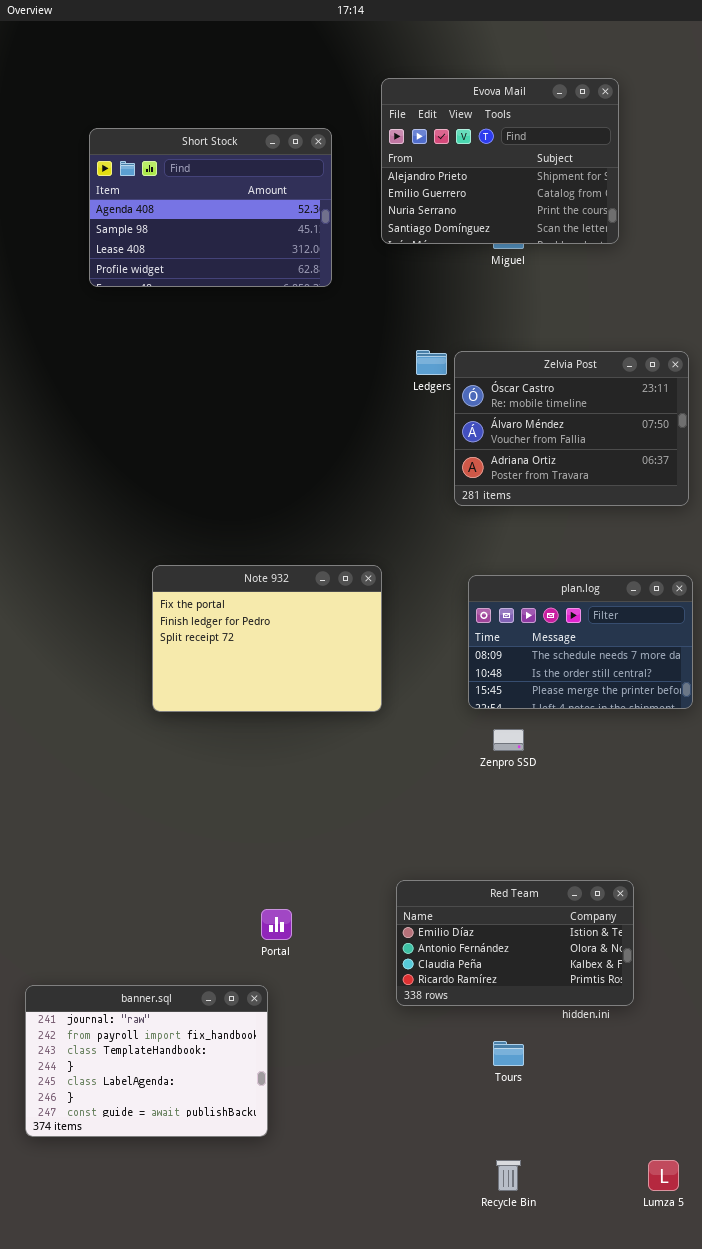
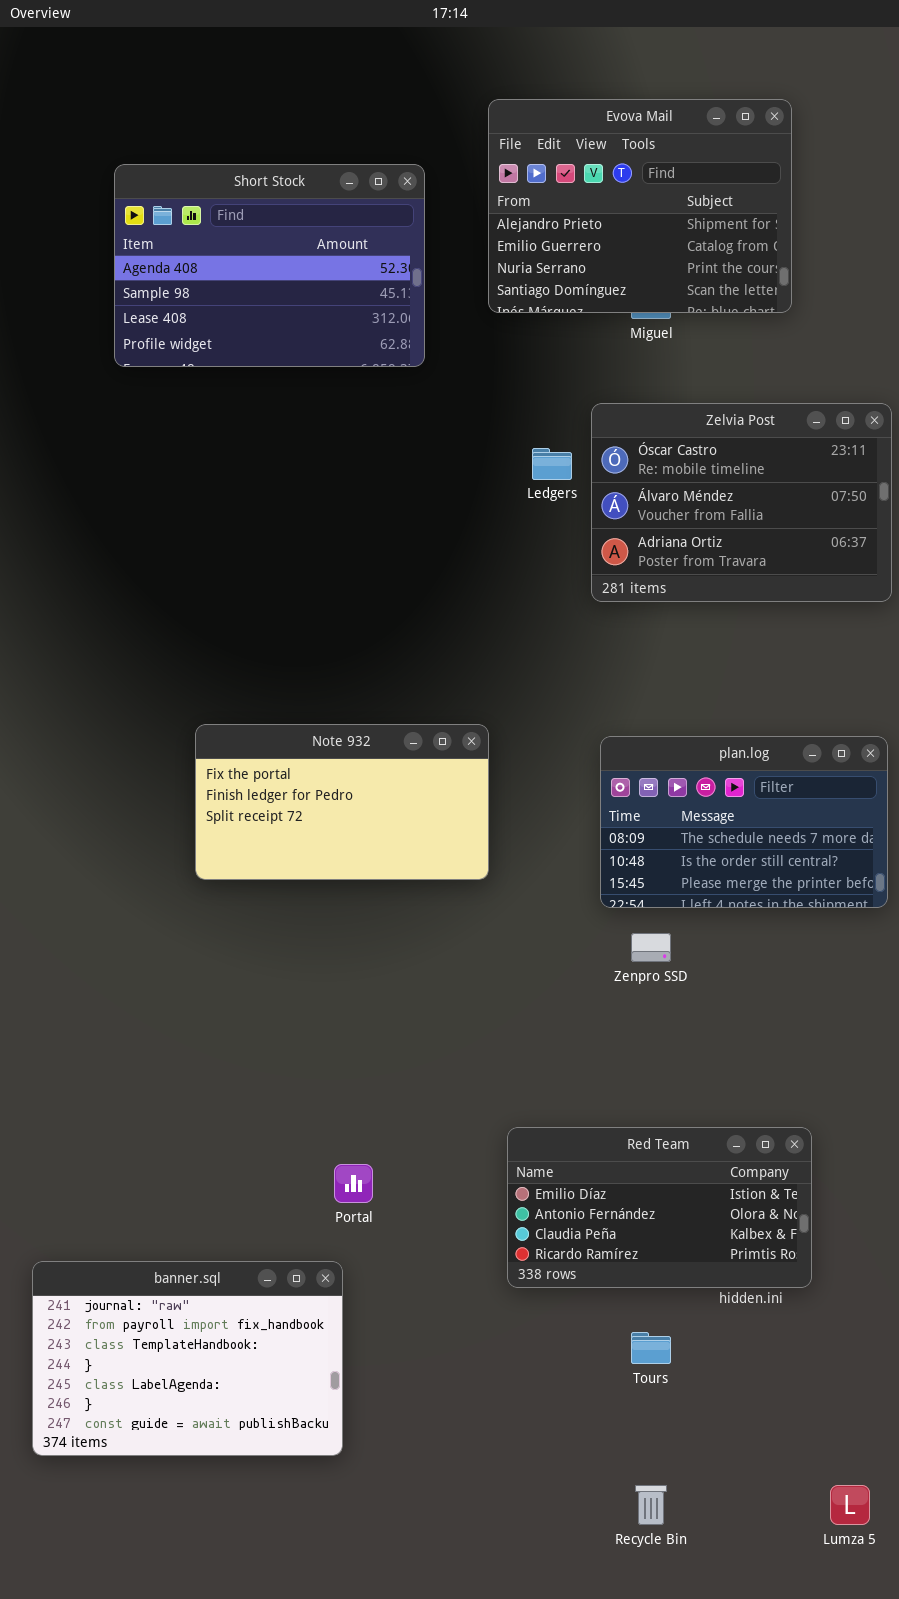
Zelvia Post: [454,351,689,506] -> [591,403,892,602], moved
Note 932: [152,565,382,712] -> [195,724,489,880], resized

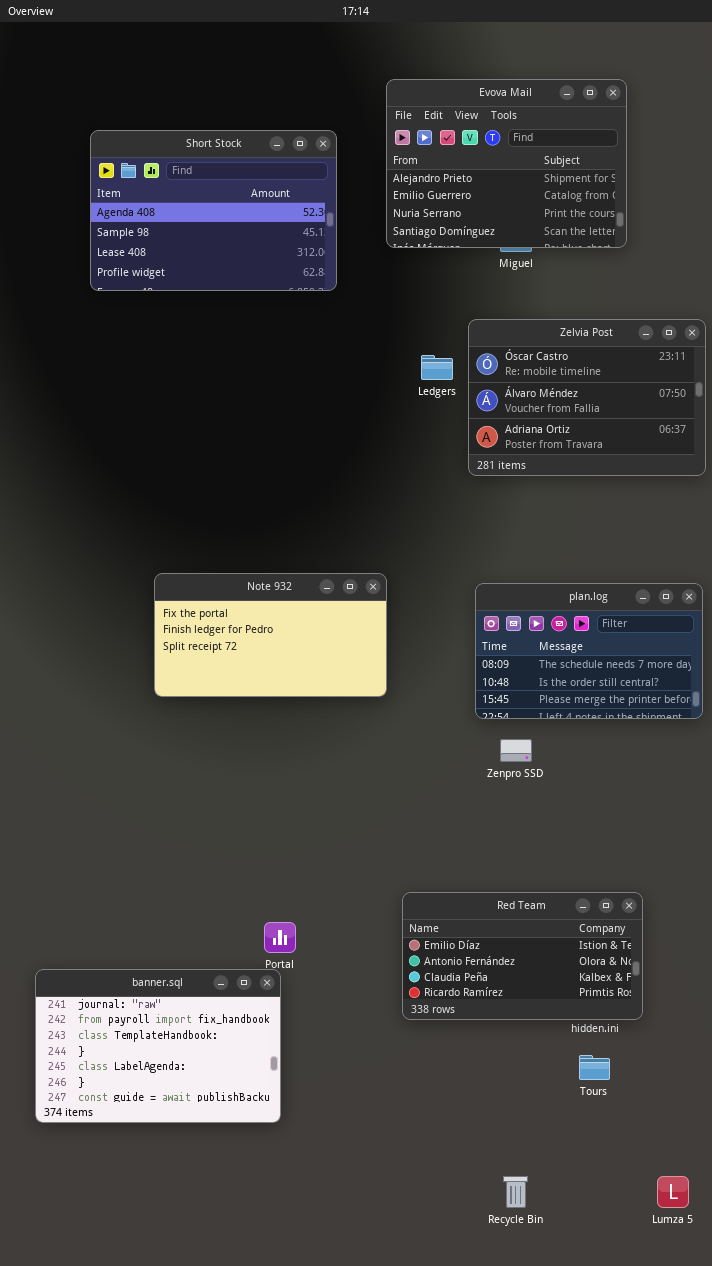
banner.sql: [32,1261,343,1456] -> [35,969,281,1123], moved
Tours: [631,1332,671,1364] -> [579,1055,610,1080], moved

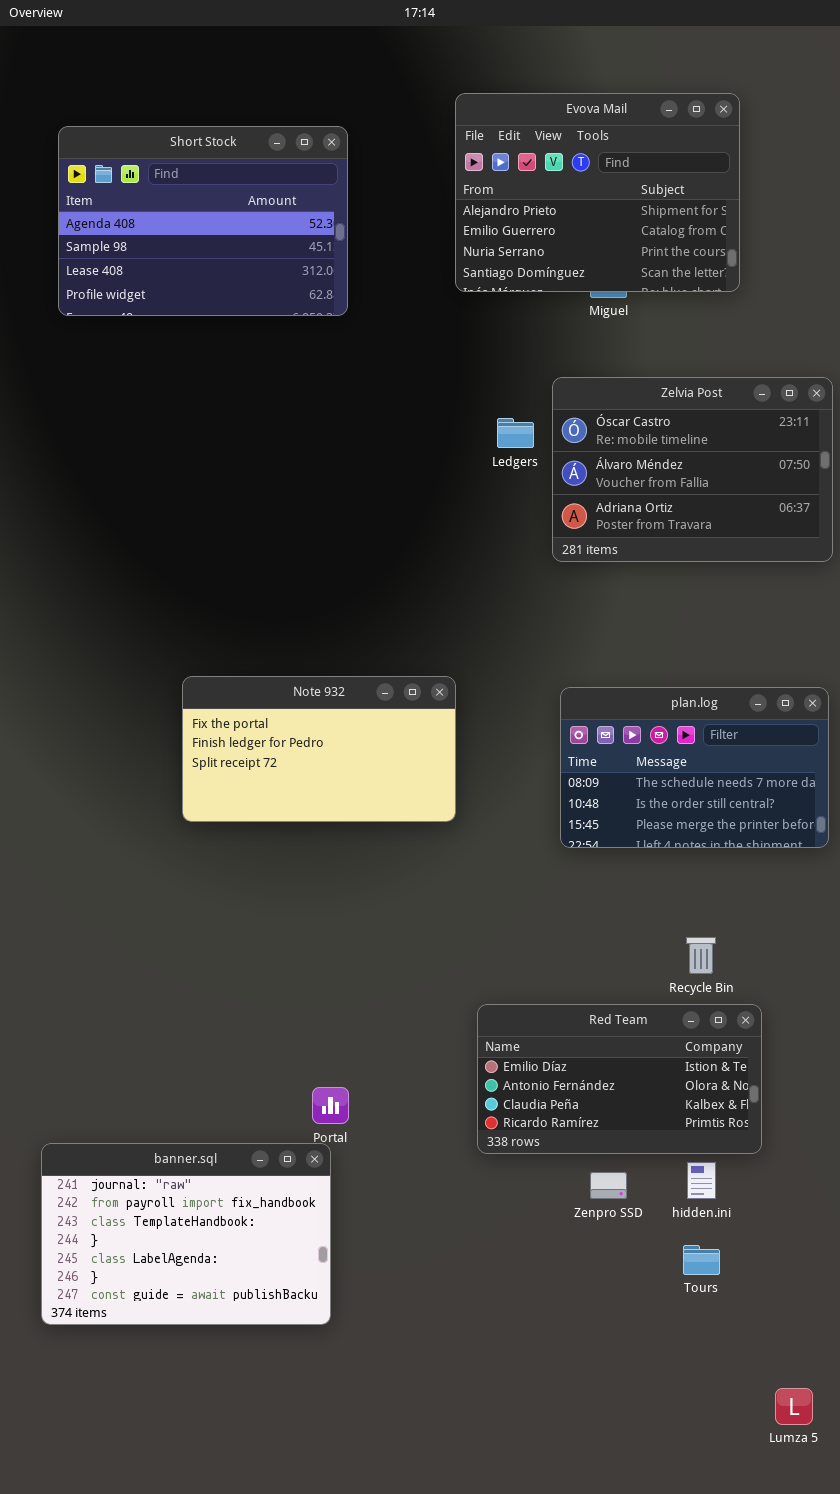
Short Stock: [90,130,337,291] -> [58,126,348,316], moved
Zenpro SSD: [500,739,532,762] -> [590,1172,627,1199], moved
Red Team: [402,892,643,1020] -> [477,1004,762,1154], moved
Recycle Bin: [503,1176,528,1208] -> [686,937,716,974], moved

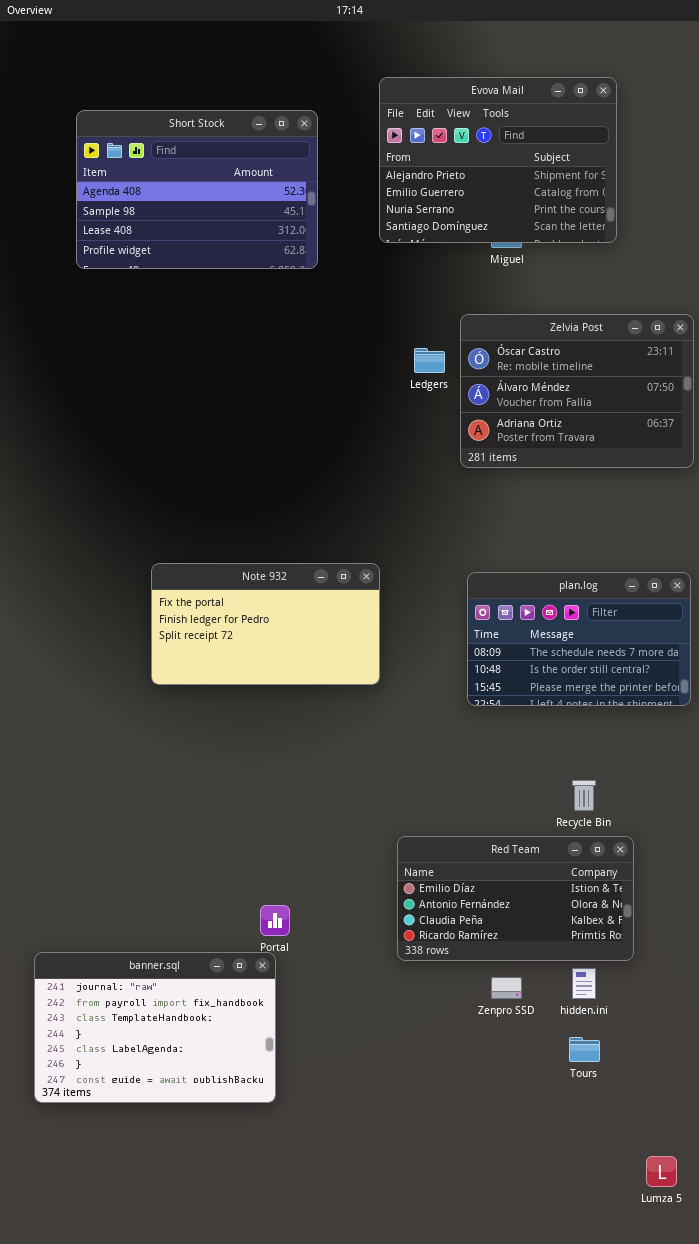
Short Stock: [58,126,348,316] -> [76,110,318,269], moved

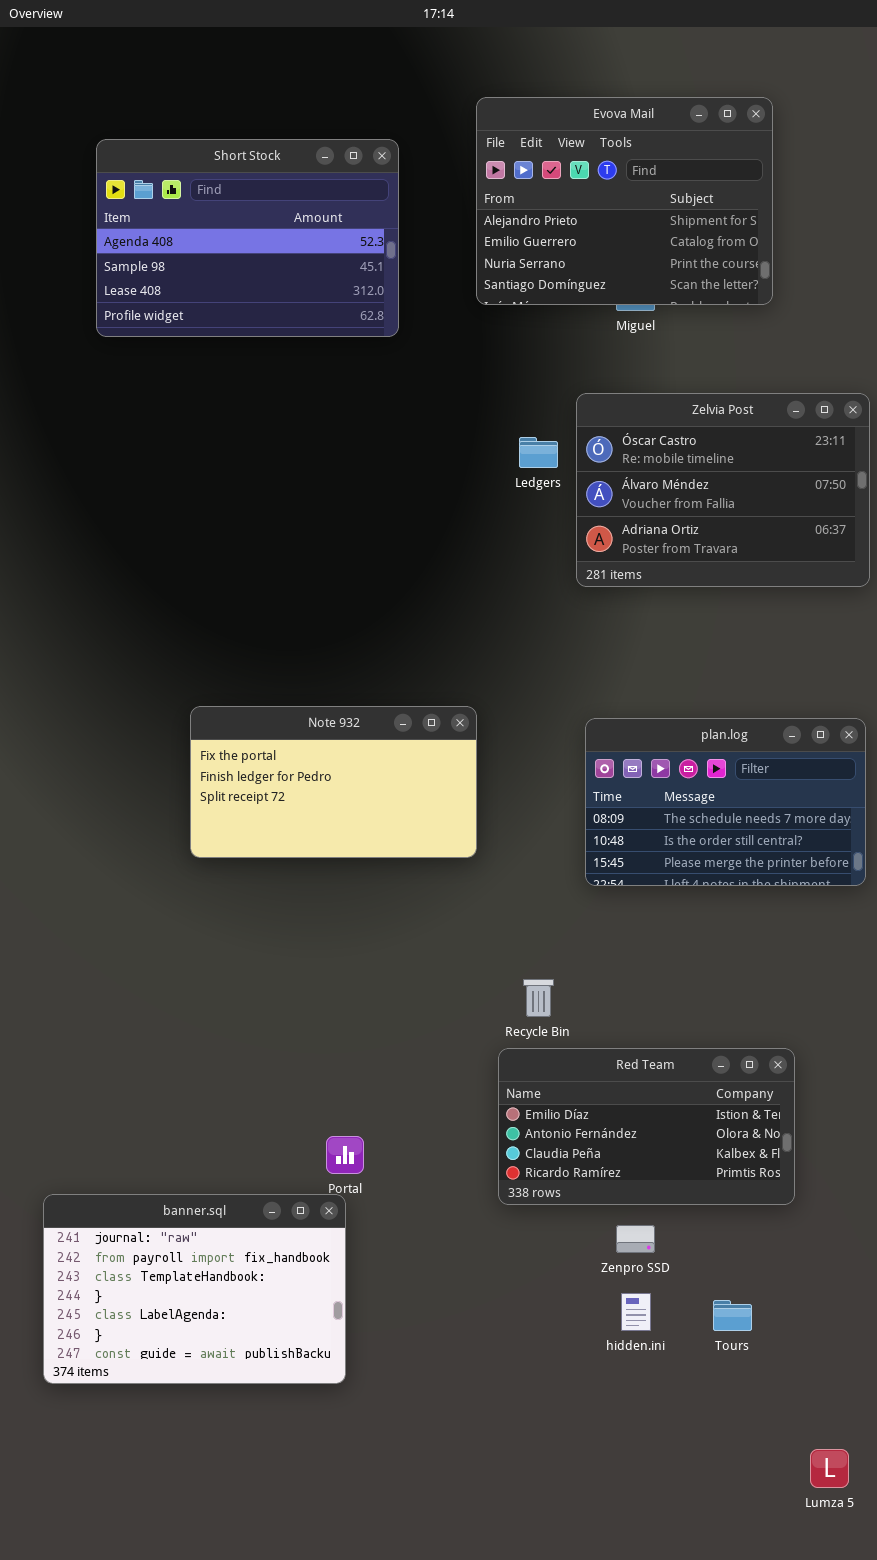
Recycle Bin: [572,780,596,811] -> [523,979,554,1017], moved
hidden.ini: [572,968,596,999] -> [621,1293,651,1331], moved

